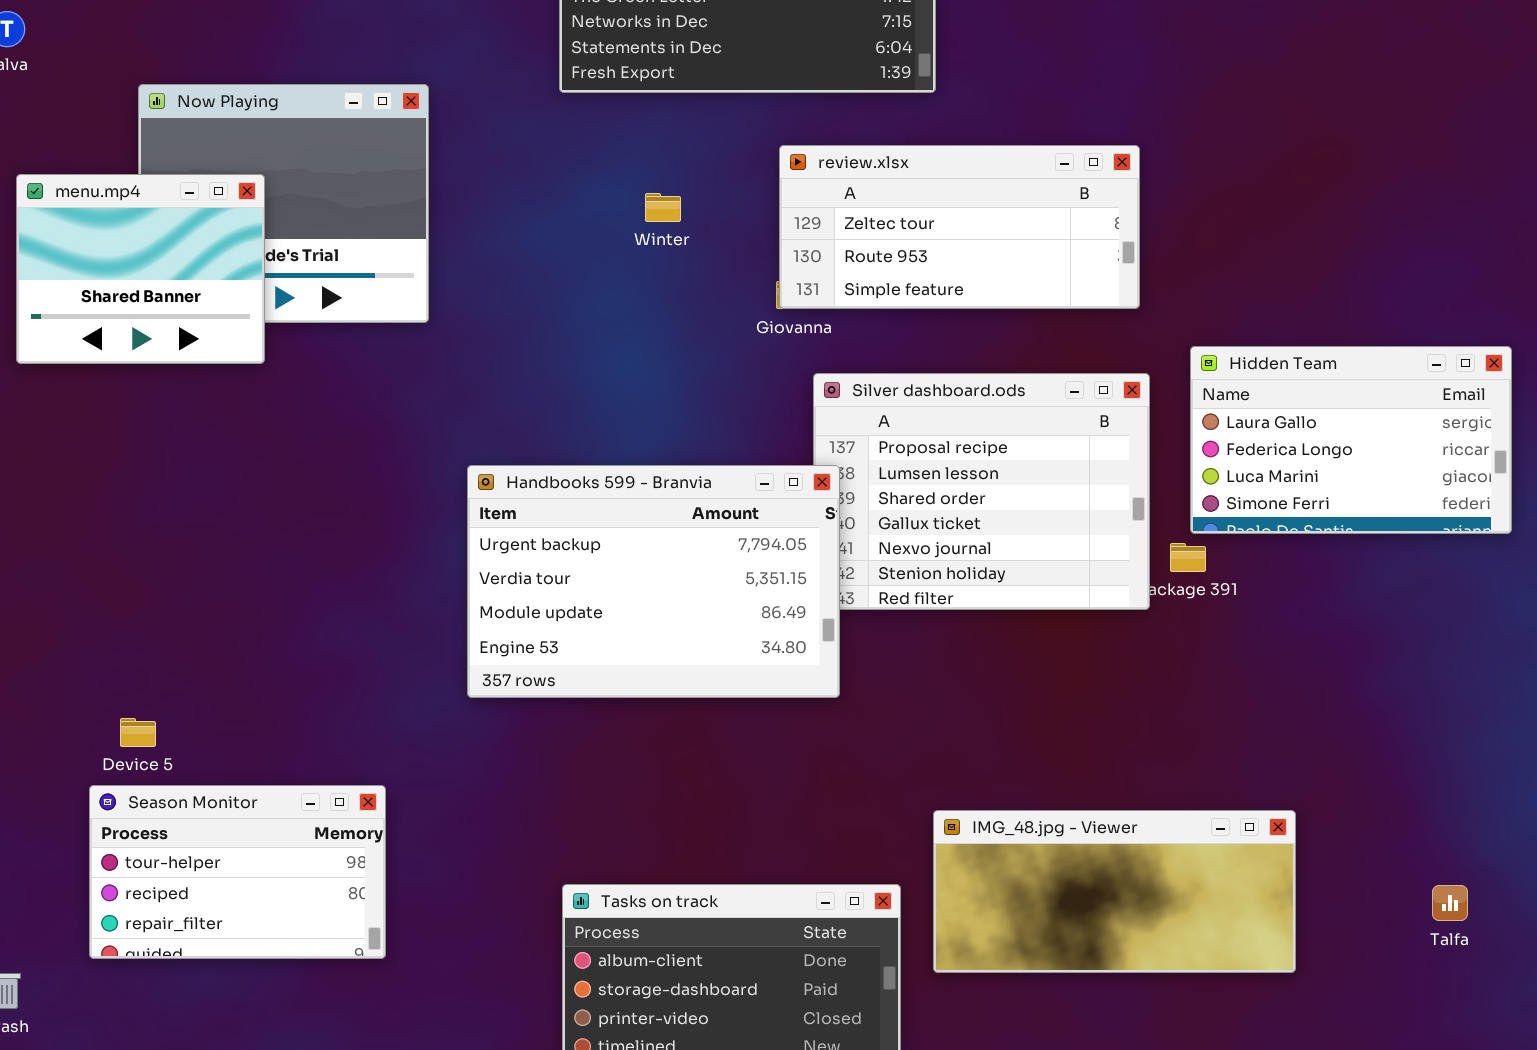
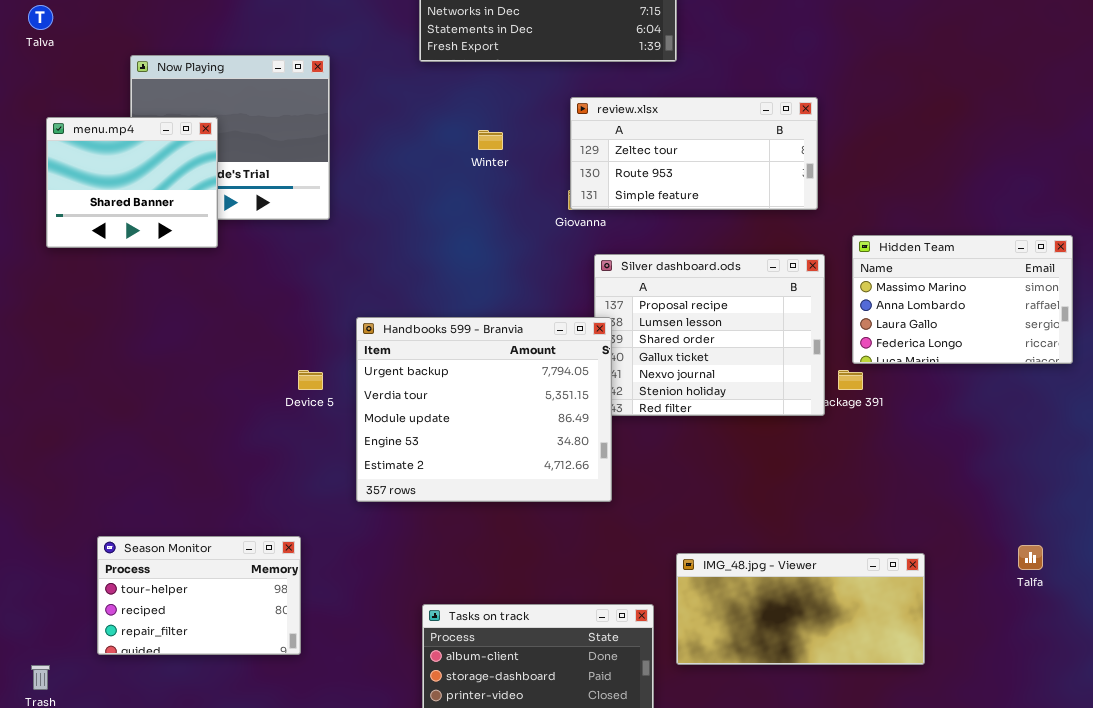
Hidden Team: [1190,346,1512,534] -> [852,235,1073,364], scrolled up 2 rows
Handbooks 599 - Branvia: [467,465,840,698] -> [356,317,612,502], resized
Device 5: [120,718,156,747] -> [298,370,323,390], moved
Talfa: [1432,885,1468,921] -> [1018,545,1043,570], moved

